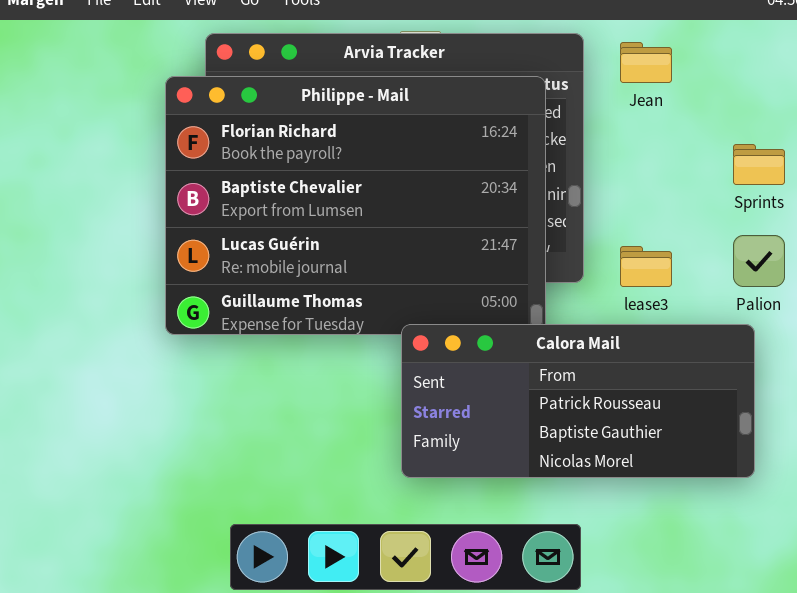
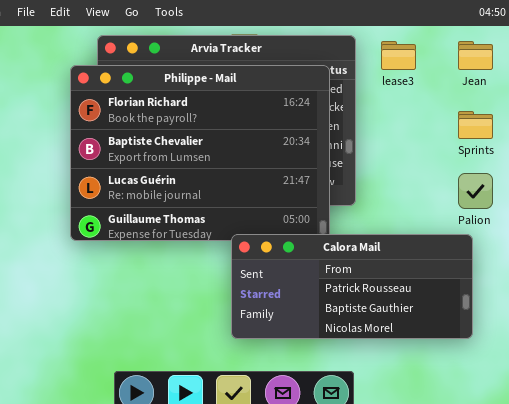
Jean: [620,42,672,83] -> [458,41,493,70], moved
lease3: [620,246,672,287] -> [381,41,416,70], moved

